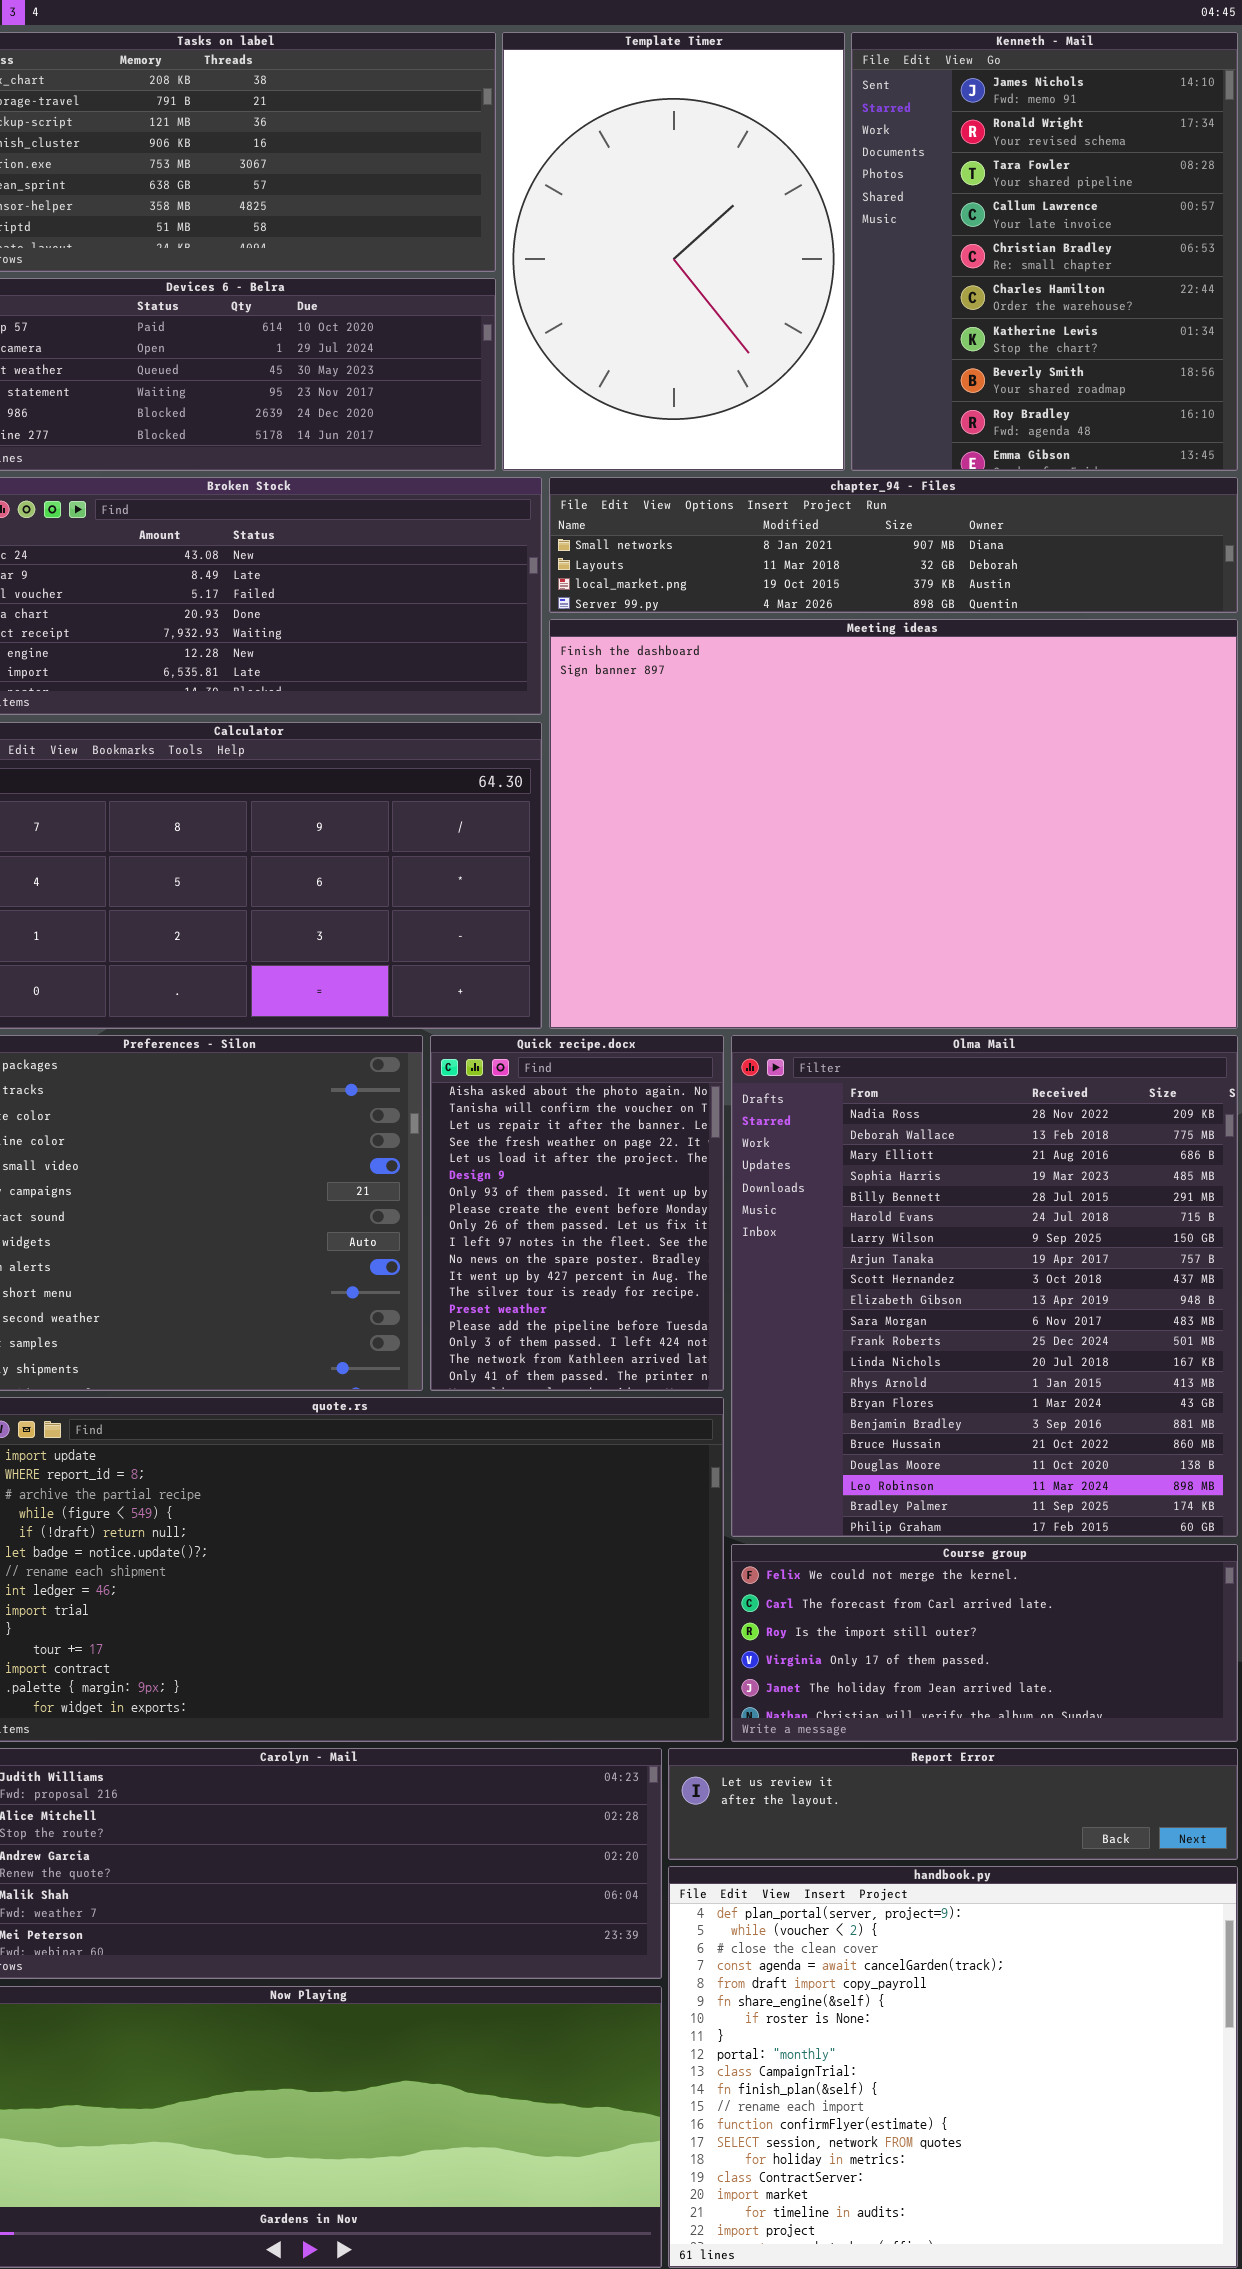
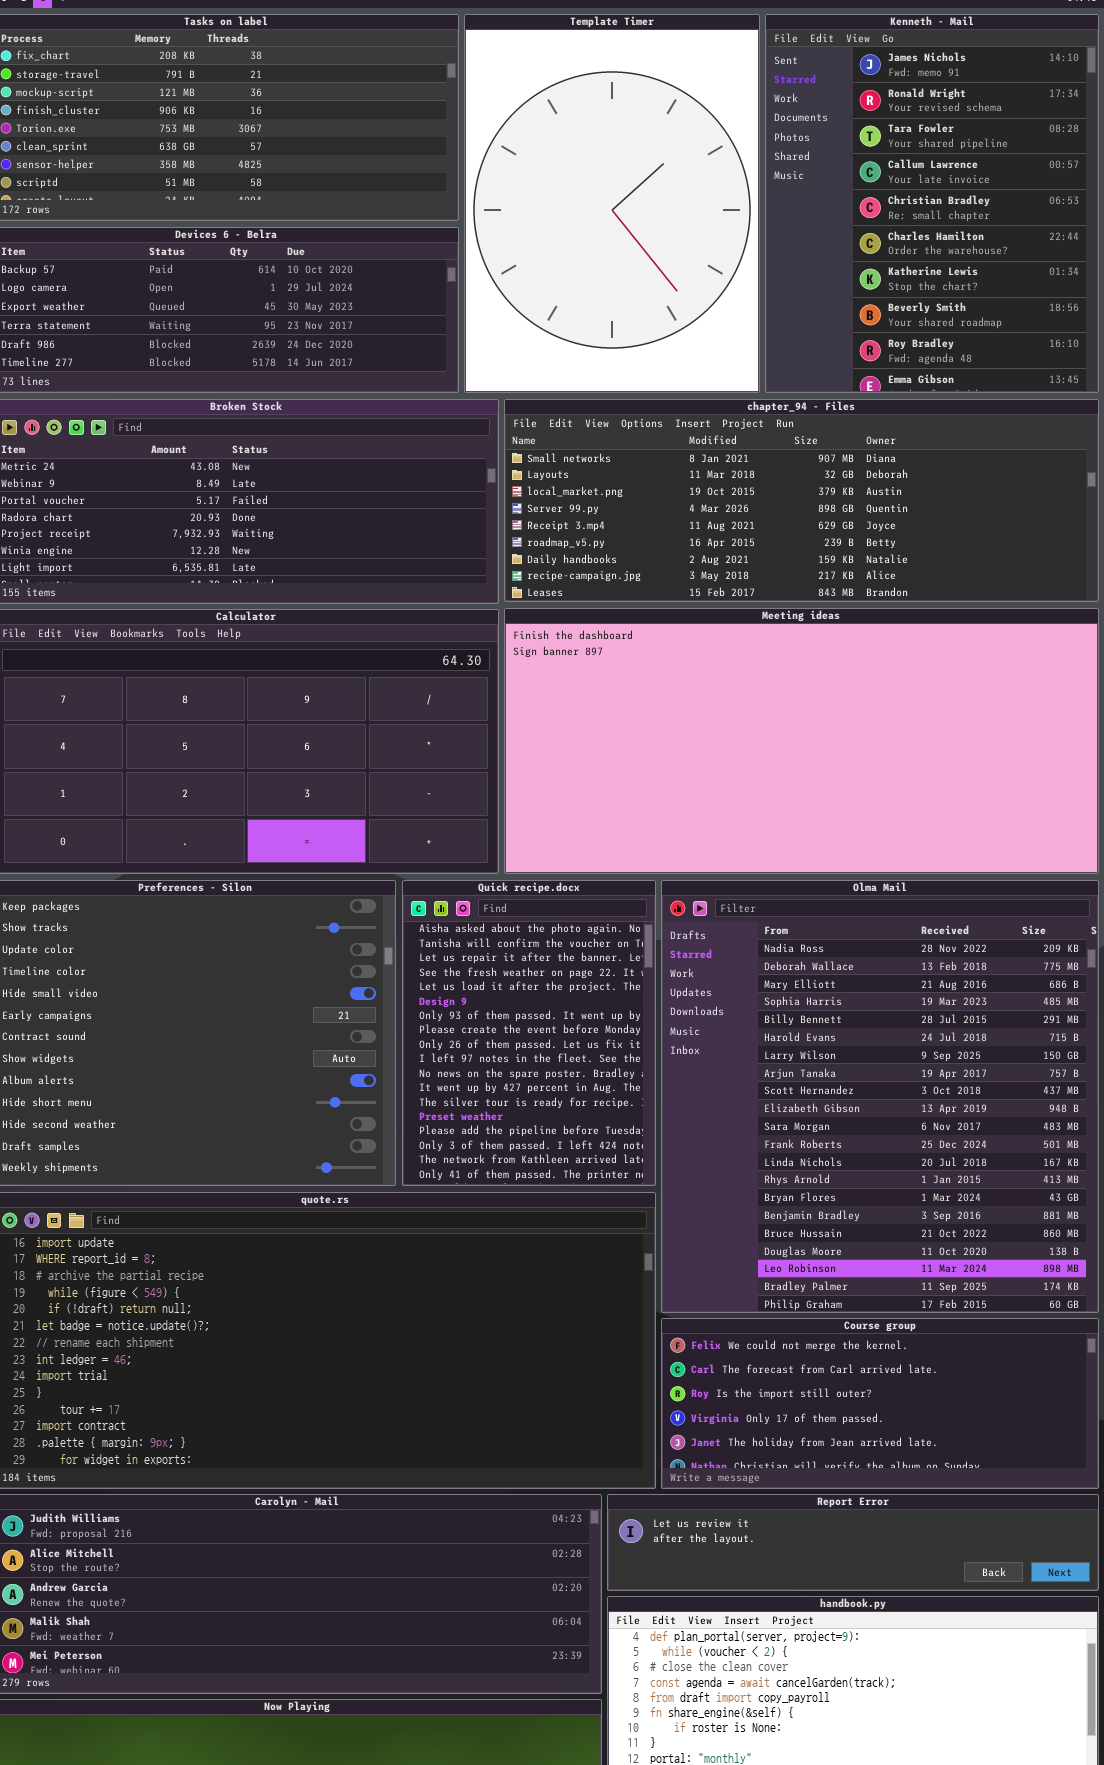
chapter_94 - Files: [549,477,1238,613] -> [504,399,1099,602], resized
Meeting ideas: [549,619,1238,1029] -> [504,608,1099,874], resized

